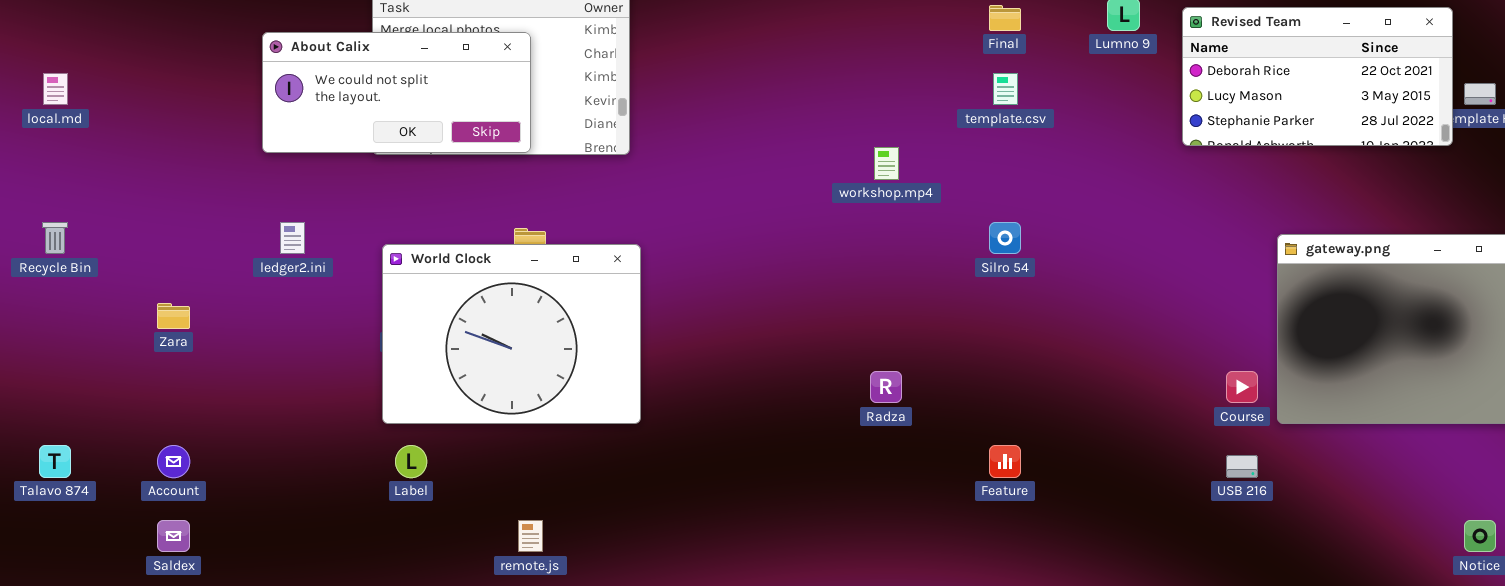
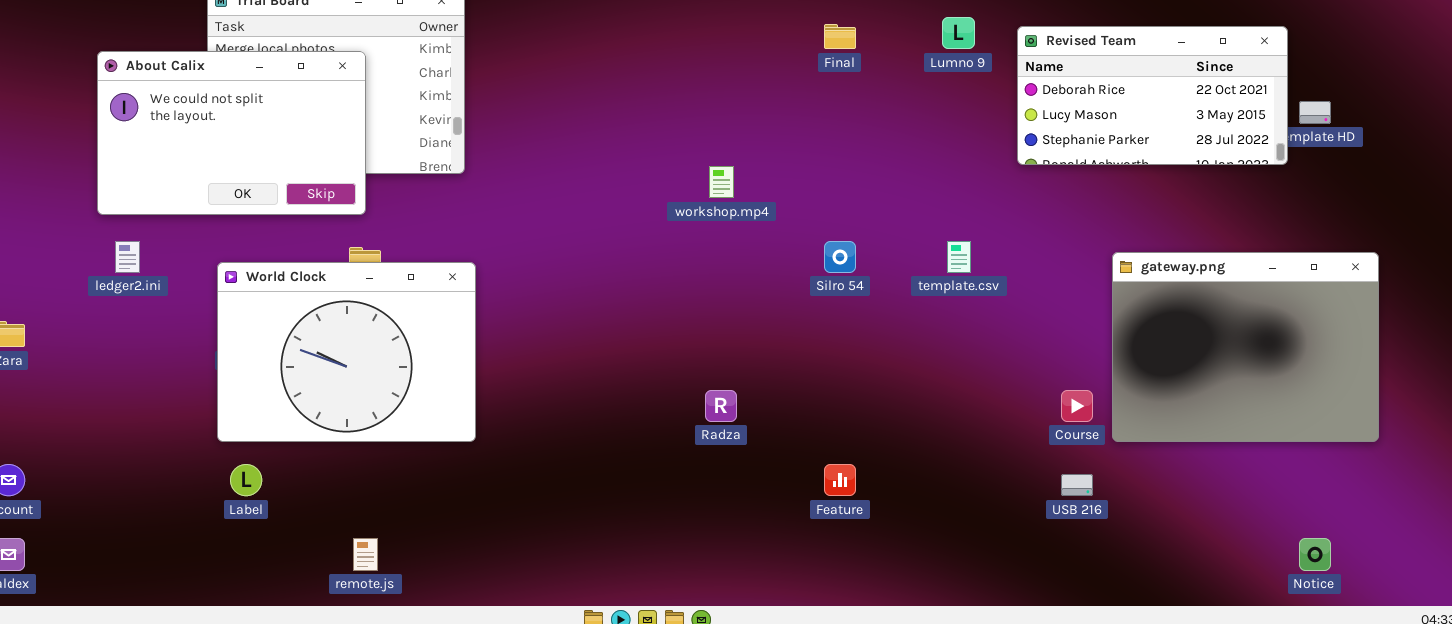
About Calix: [262,32,531,153] -> [97,51,366,215], resized
template.csv: [993,73,1018,105] -> [947,241,971,273], moved

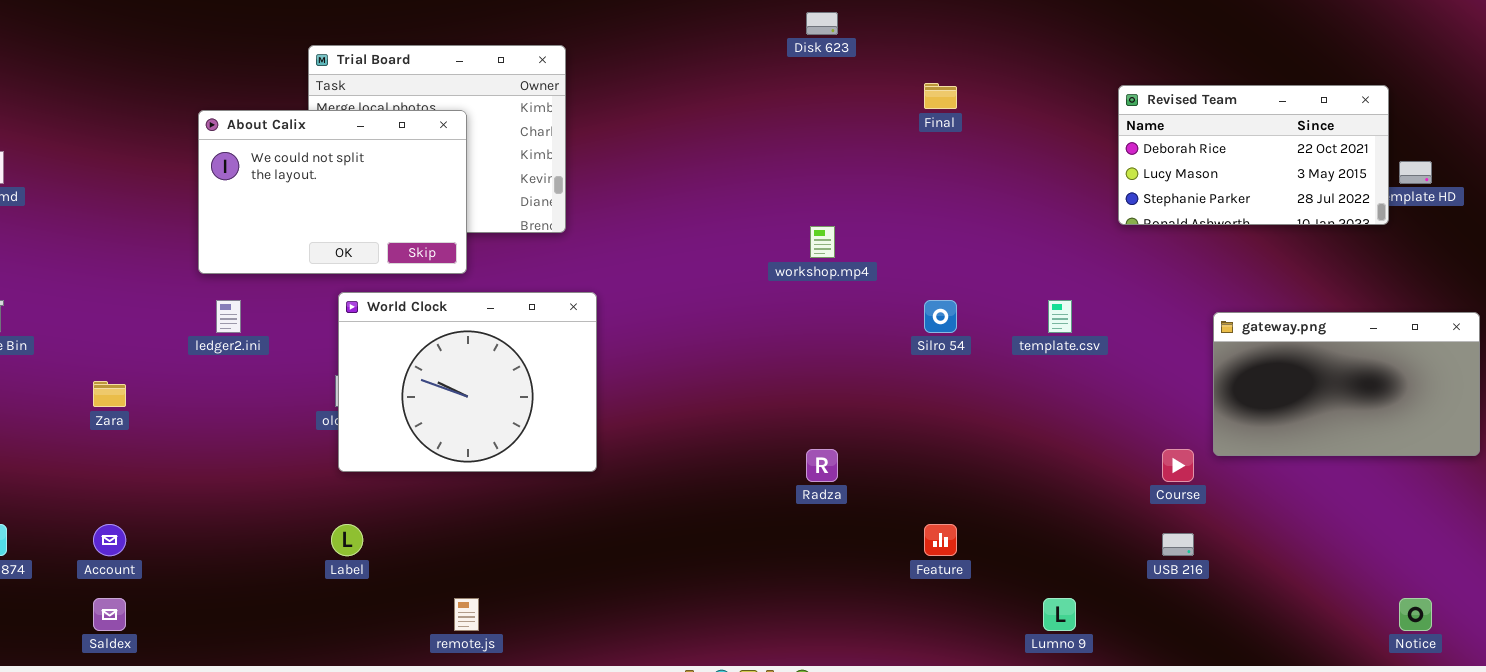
Lumno 9: [942,17,975,49] -> [1043,598,1076,631], moved
gateway.png: [1112,252,1379,442] -> [1213,312,1480,456], resized
World Clock: [217,262,476,442] -> [338,292,597,472], moved

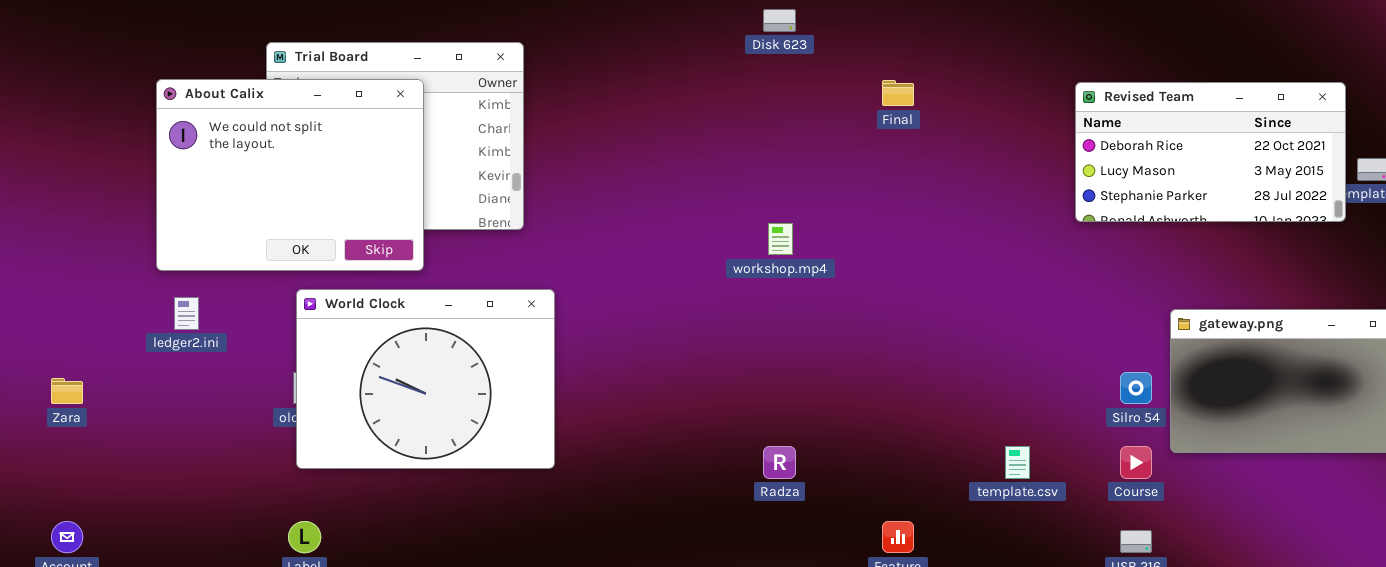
About Calix: [198,110,467,274] -> [156,79,424,271], resized
Silro 54: [924,300,957,333] -> [1120,372,1152,404], moved
template.csv: [1048,300,1072,333] -> [1005,446,1030,479], moved

